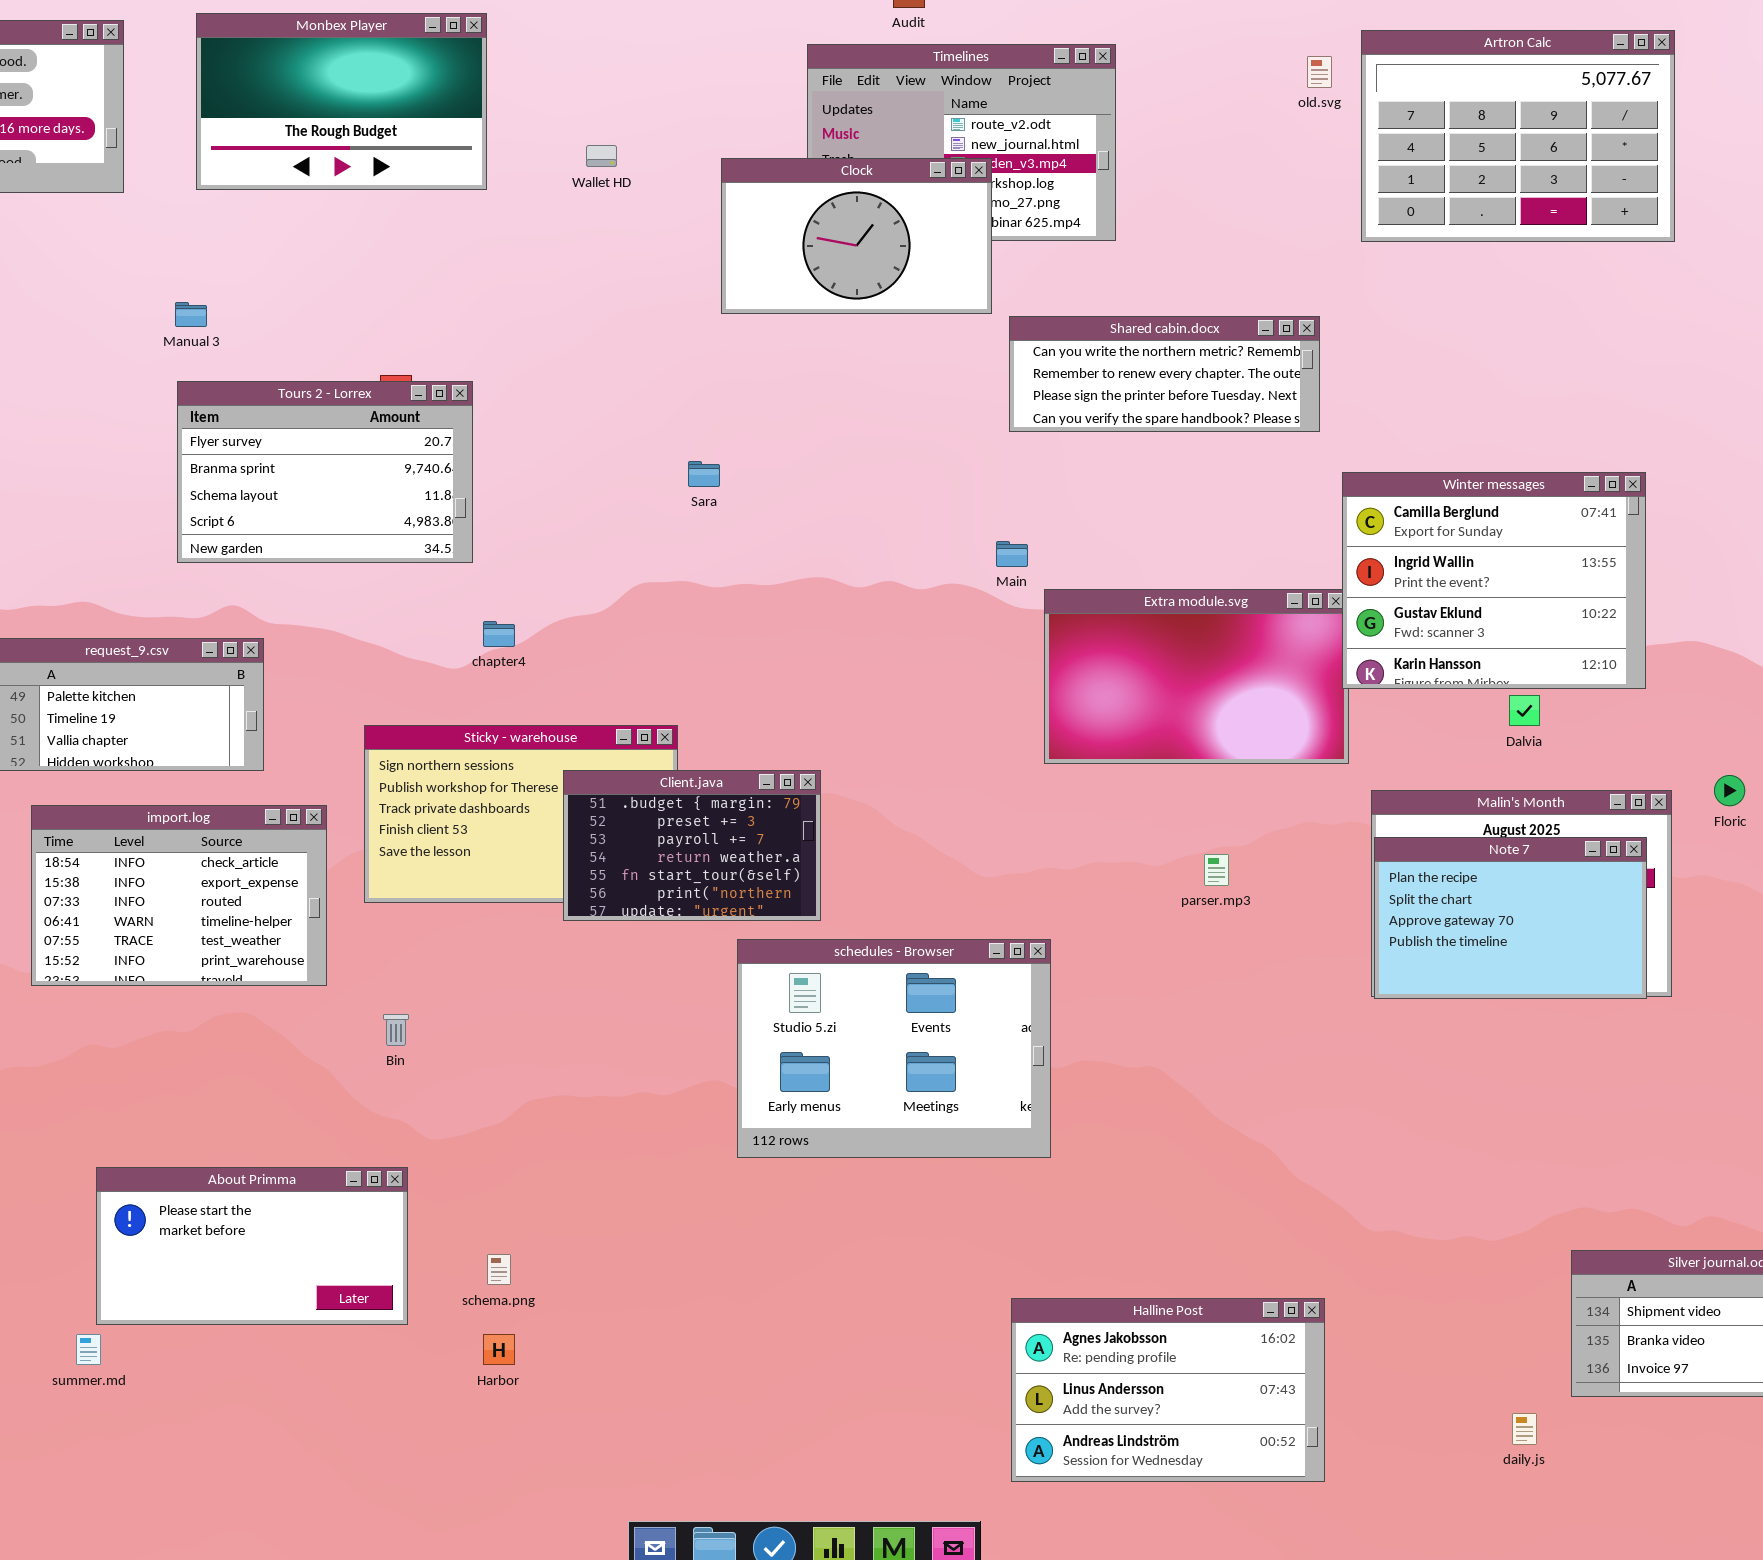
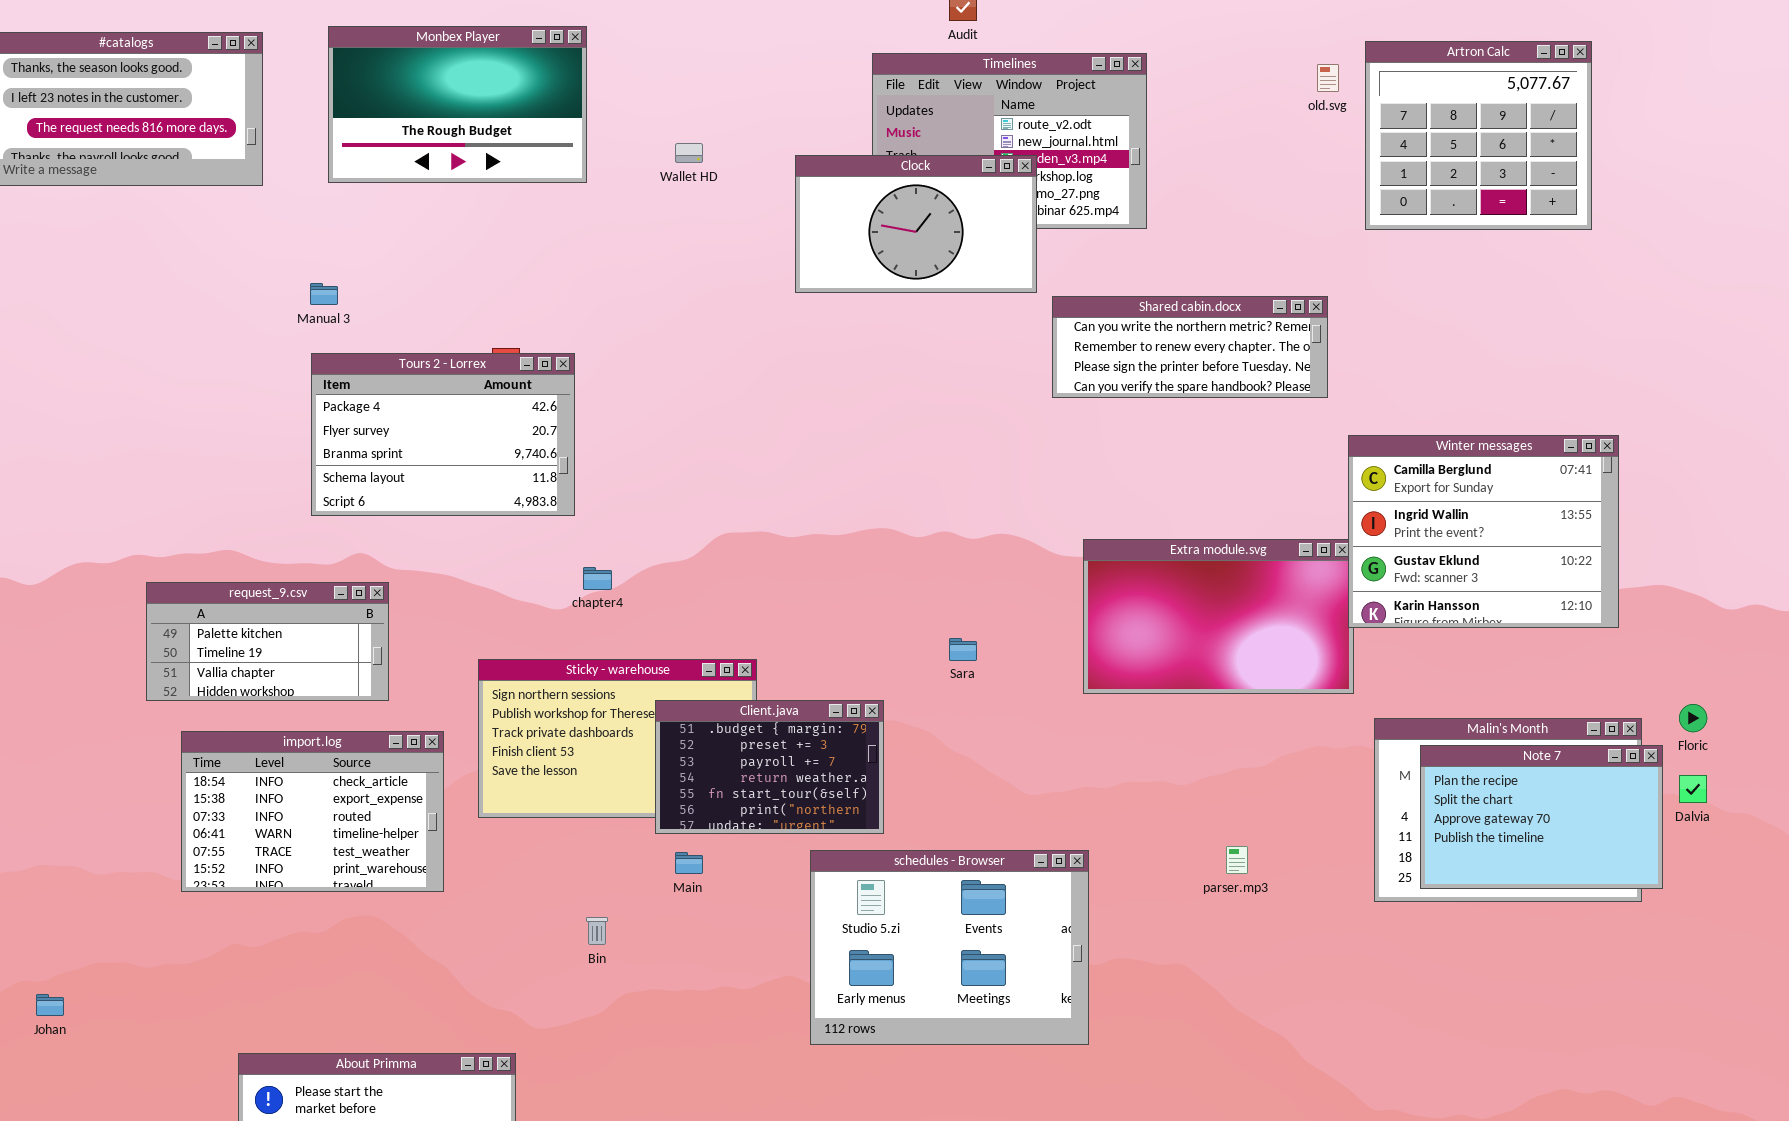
Artron Calc: [1361,30,1675,242] -> [1365,41,1592,230], resized
Tours 2 - Lorrex: [177,381,473,563] -> [311,353,575,516], scrolled up 1 row
Sara: [688,461,720,487] -> [949,638,977,661], moved
Main: [996,541,1028,567] -> [675,852,703,874], moved
Dalvia: [1509,695,1540,726] -> [1679,775,1707,803], moved
Note 7: [1374,837,1647,999] -> [1420,745,1663,889], moved
parser.mp3: [1204,854,1229,886] -> [1226,846,1248,874], moved
Bin: [383,1014,409,1046] -> [586,917,608,945], moved

